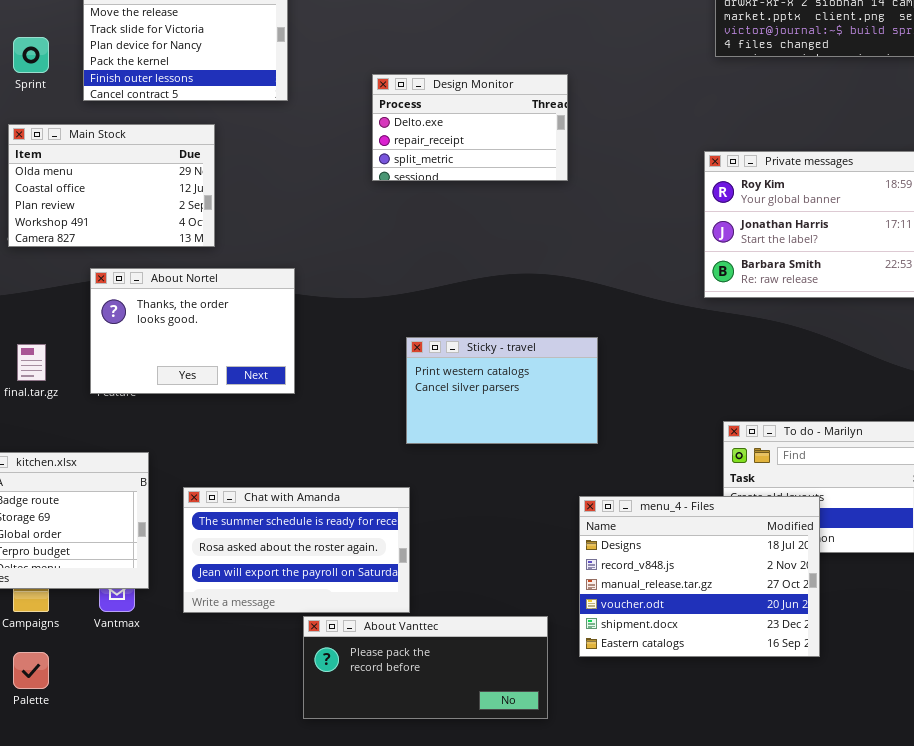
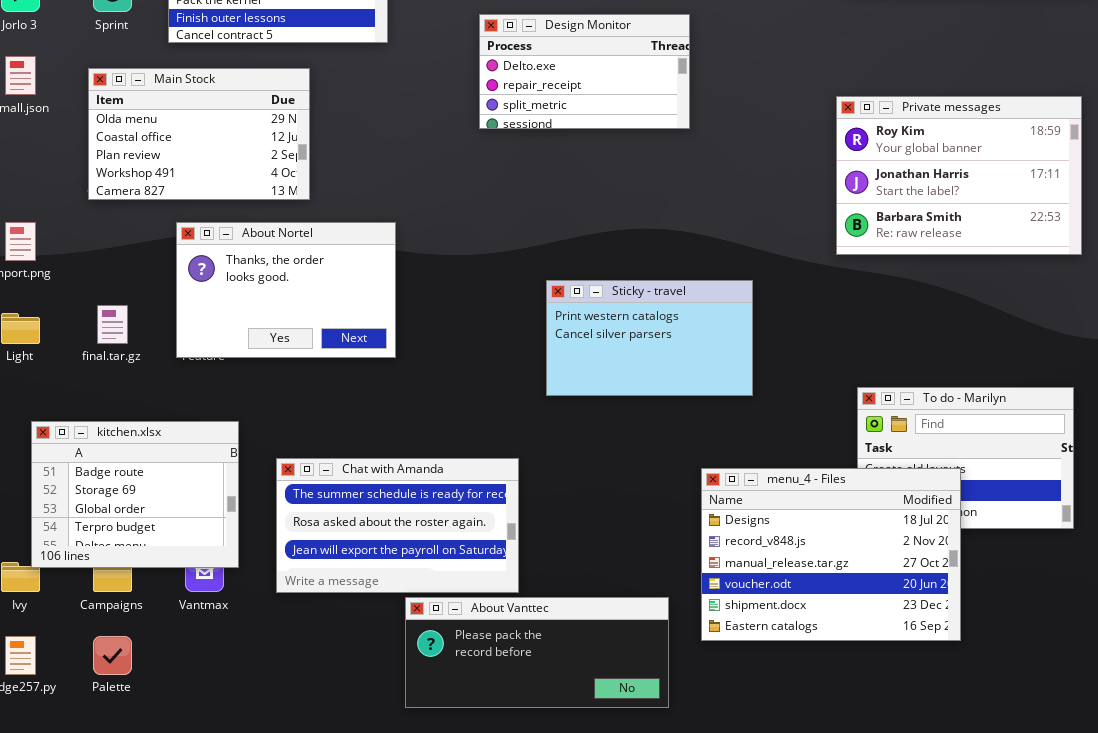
Sticky - travel: [406,337,598,444] -> [546,280,753,396], moved

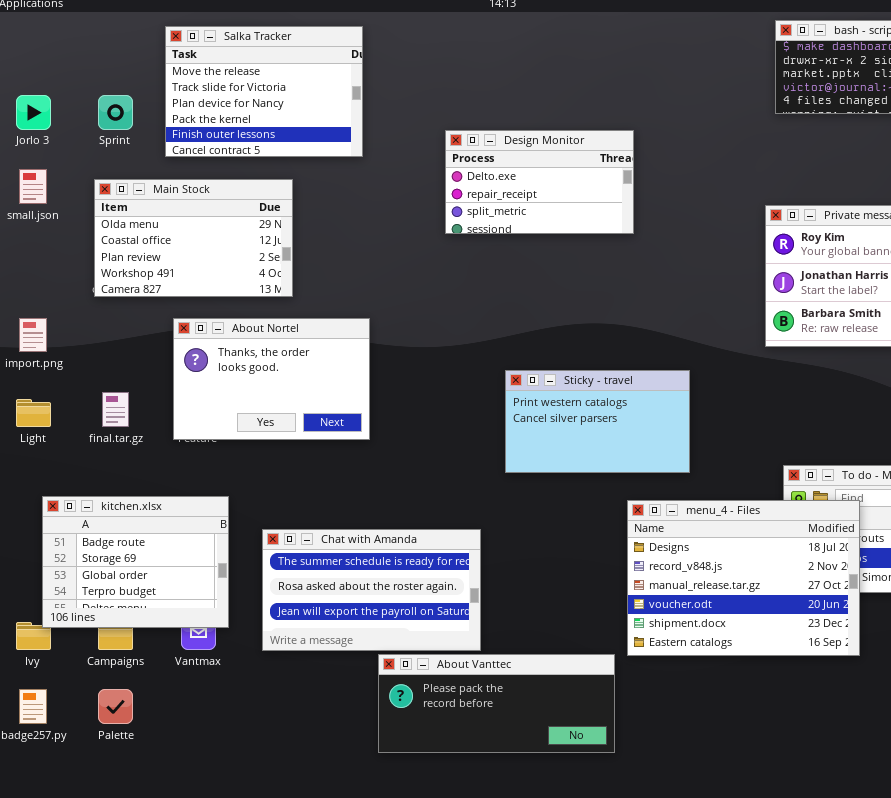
menu_4 - Files: [701,468,961,641] -> [627,500,860,656], moved

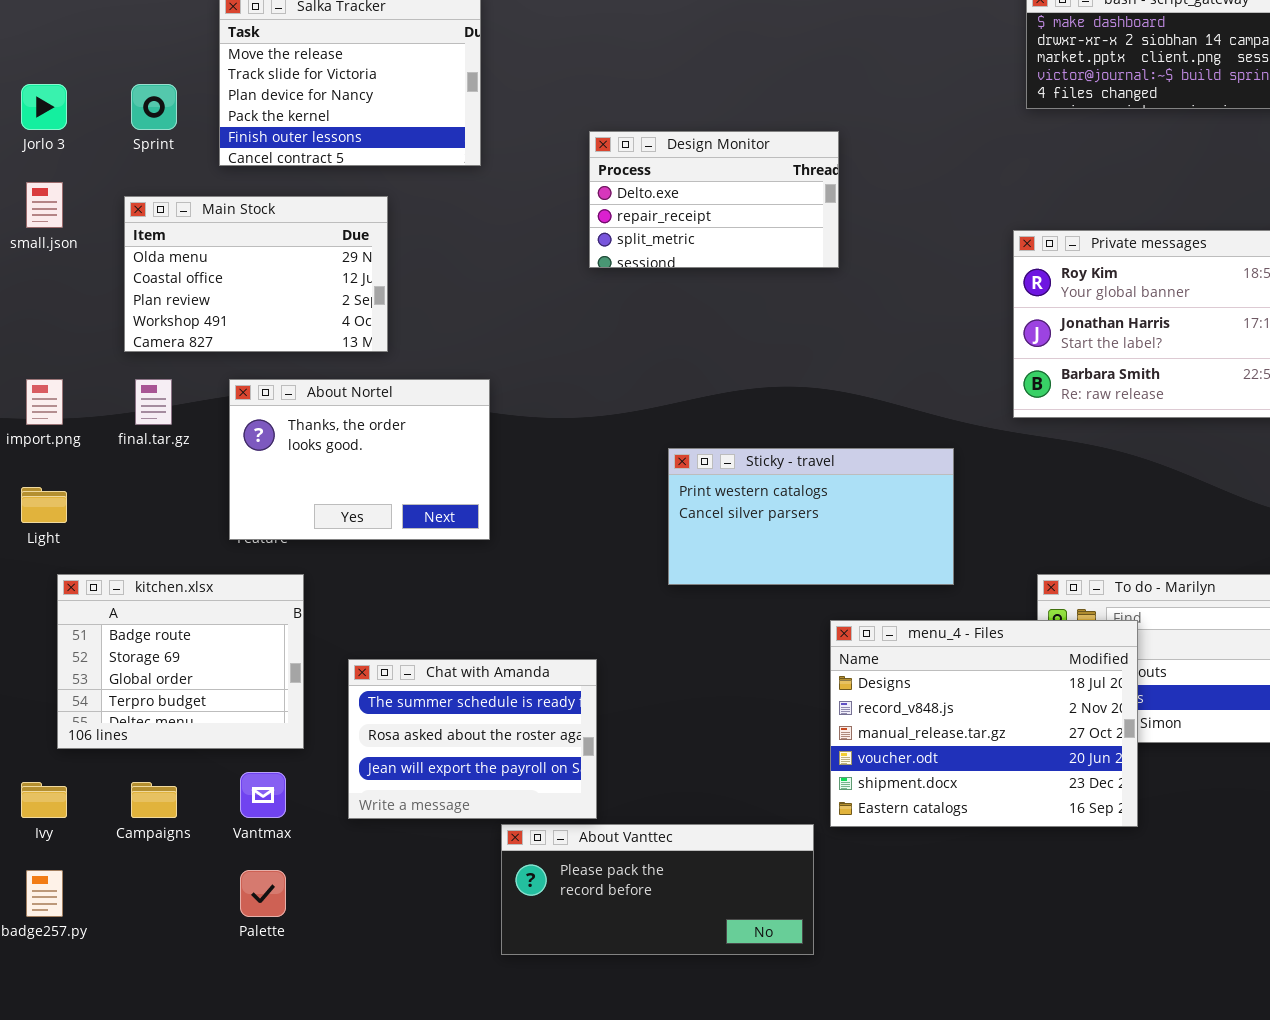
Sticky - travel: [505,370,690,473] -> [668,448,954,585], resized
final.tar.gz: [102,392,129,427] -> [135,379,172,425], moved
kitchen.xlsx: [42,496,229,628] -> [57,574,304,749], moved
Chat with Amanda: [262,529,481,651] -> [348,659,597,819], resized
Palette: [98,689,133,724] -> [240,870,286,917], moved

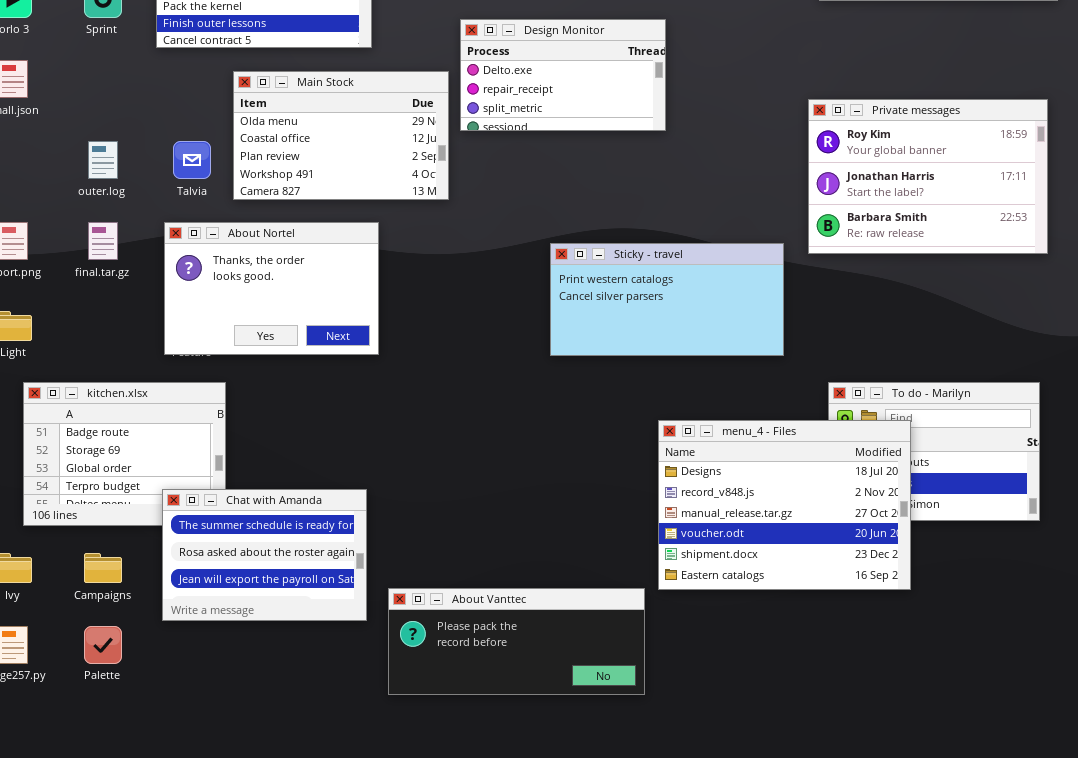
Main Stock: [124,196,388,352] -> [233,71,449,200], moved
Sticky - travel: [668,448,954,585] -> [550,243,784,356], moved
Chat with Amanda: [348,659,597,819] -> [162,489,367,621], moved
Palette: [240,870,286,917] -> [84,626,122,664], moved

